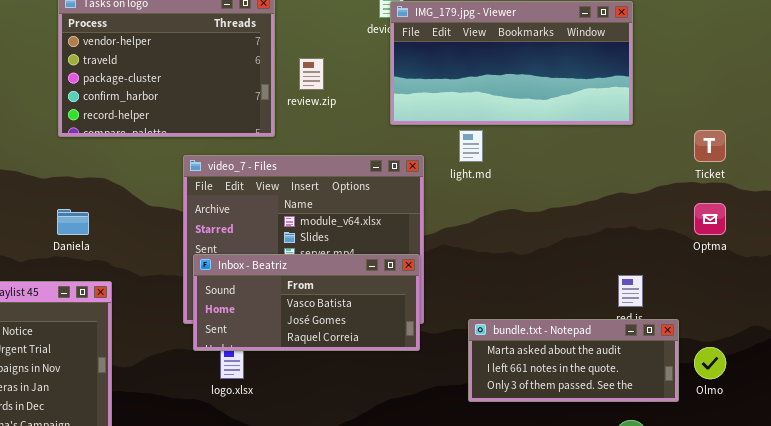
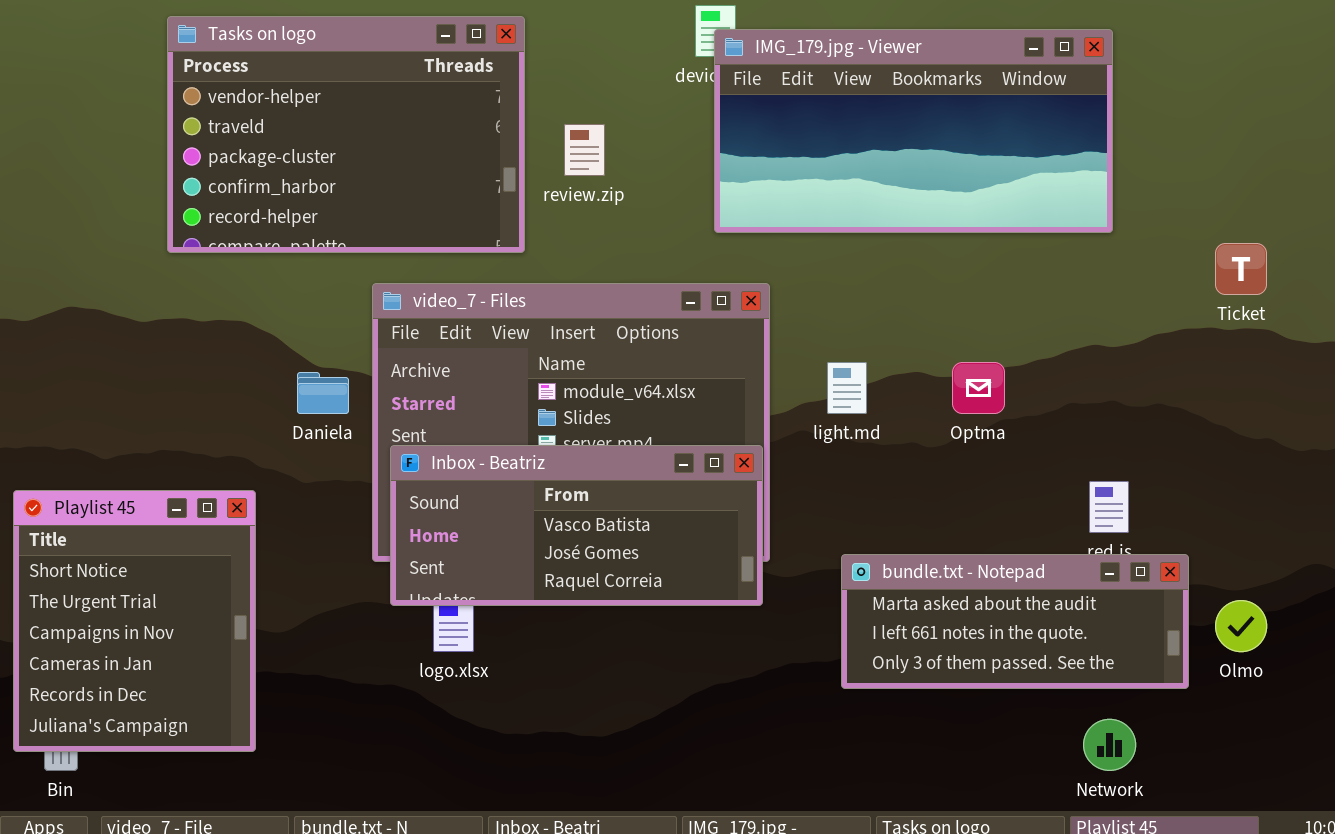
light.md: [459,130,483,162] -> [827,362,867,414], moved
Optma: [694,203,726,235] -> [952,362,1005,414], moved
Daniela: [57,209,89,235] -> [297,372,349,414], moved

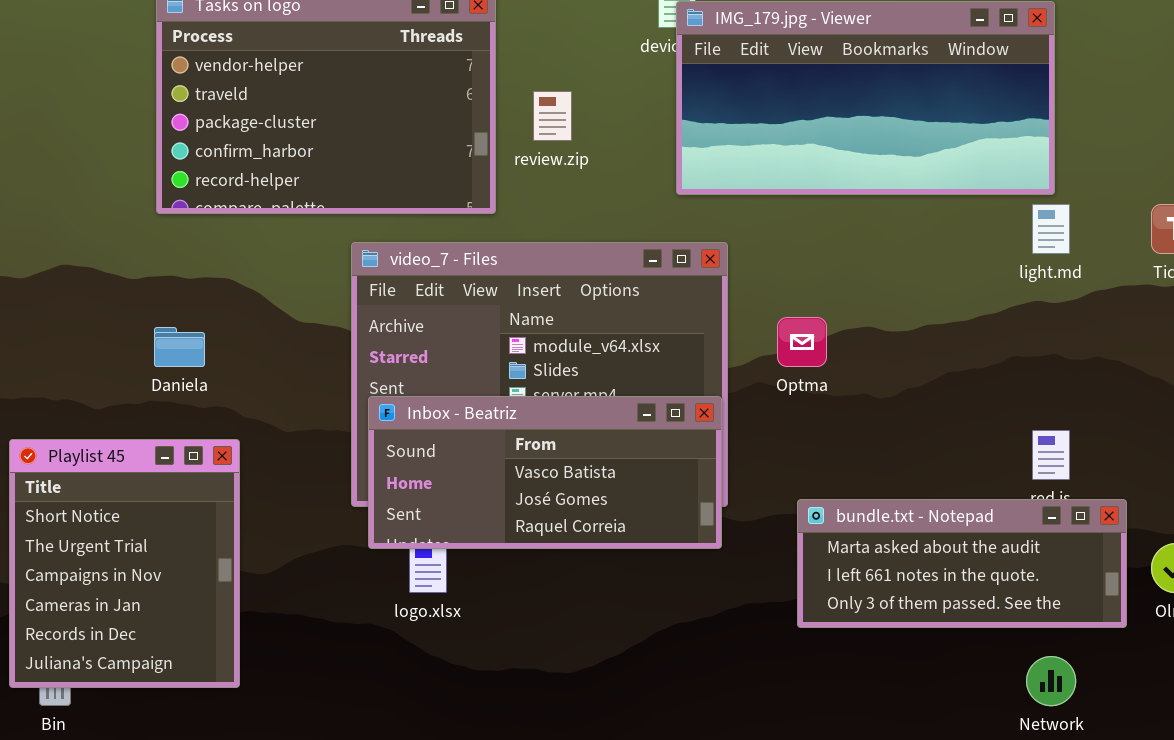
light.md: [827,362,867,414] -> [1032,204,1070,254], moved
Optma: [952,362,1005,414] -> [777,317,827,367], moved
Daniela: [297,372,349,414] -> [154,327,205,367], moved

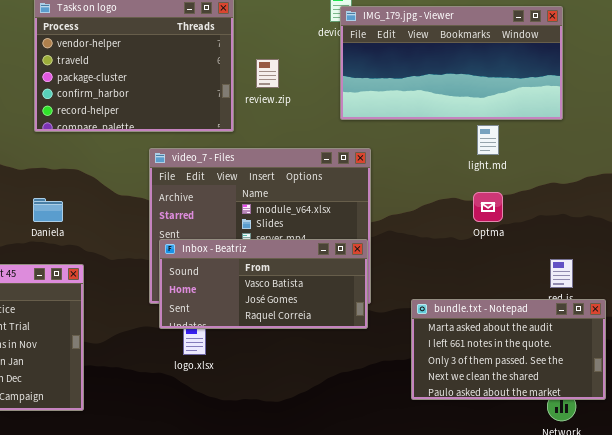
light.md: [1032,204,1070,254] -> [477,125,499,155], moved
Optma: [777,317,827,367] -> [473,192,503,222], moved
bundle.txt - Notepad: [797,499,1127,628] -> [411,299,606,400], resized

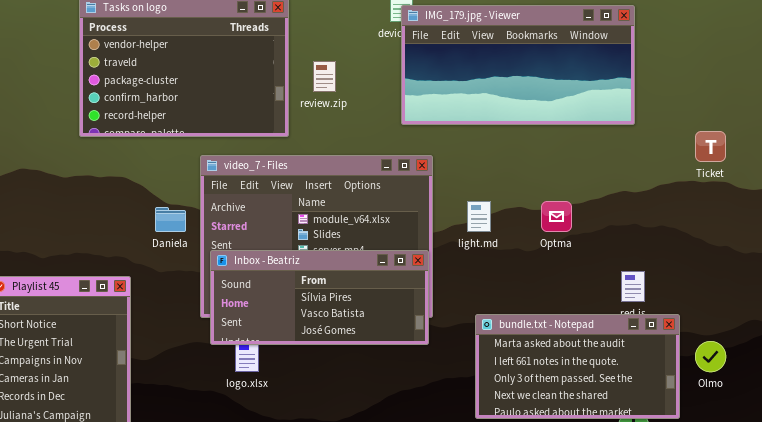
light.md: [477,125,499,155] -> [467,201,491,232], moved
Daniela: [33,198,63,222] -> [155,207,186,232], moved
Inbox - Beatriz: [159,239,368,329] -> [210,250,429,345], scrolled up 1 row

